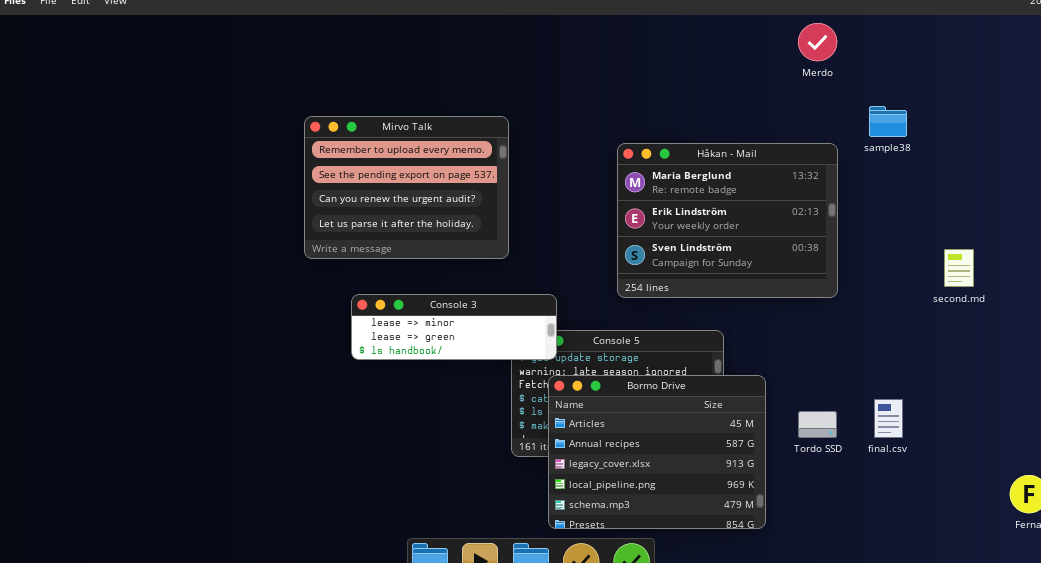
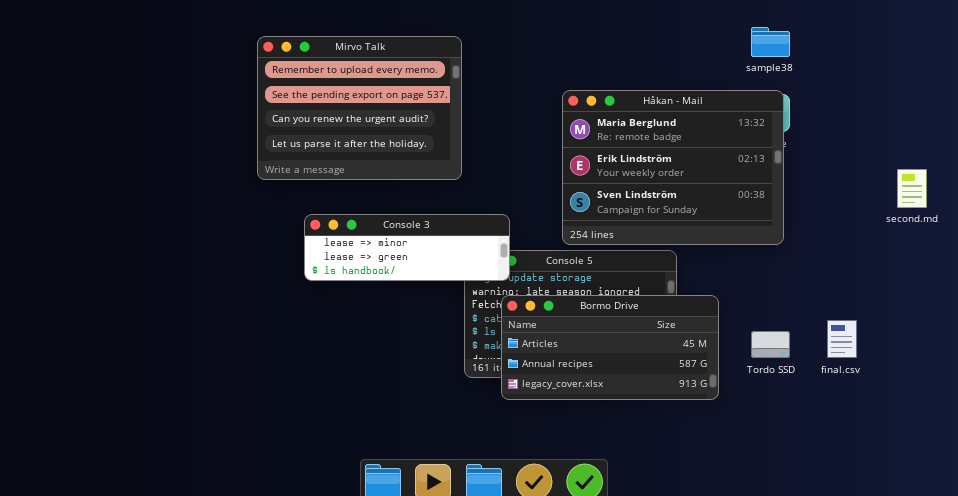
sample38: [869,106,907,137] -> [751,27,790,57], moved
Håkan - Mail: [617,143,838,298] -> [562,90,784,245], moved
Bormo Drive: [548,375,766,529] -> [501,295,719,400], resized

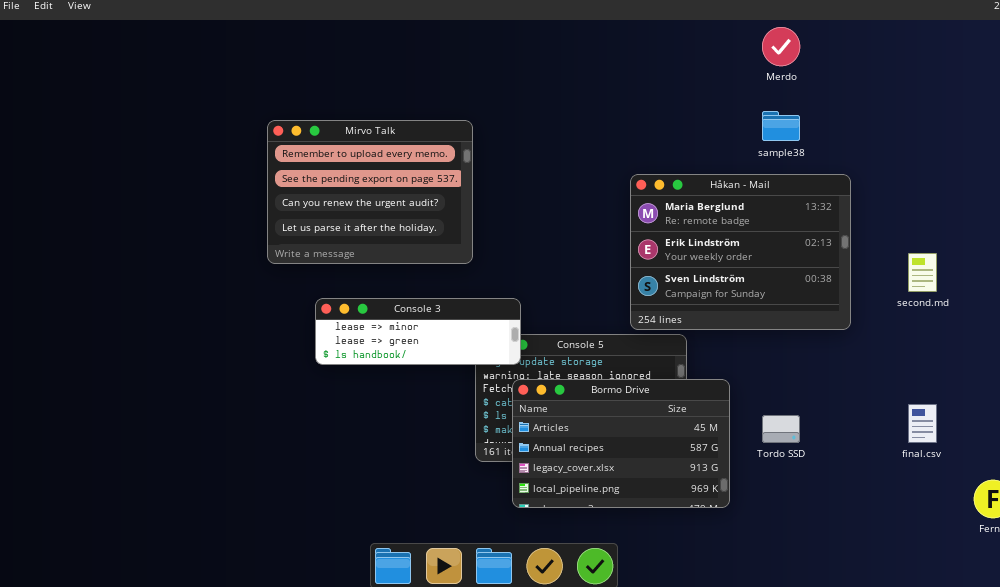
Håkan - Mail: [562,90,784,245] -> [630,174,851,330], moved
Bormo Drive: [501,295,719,400] -> [512,379,730,508], resized
final.csv: [827,320,857,358] -> [908,404,937,443], moved

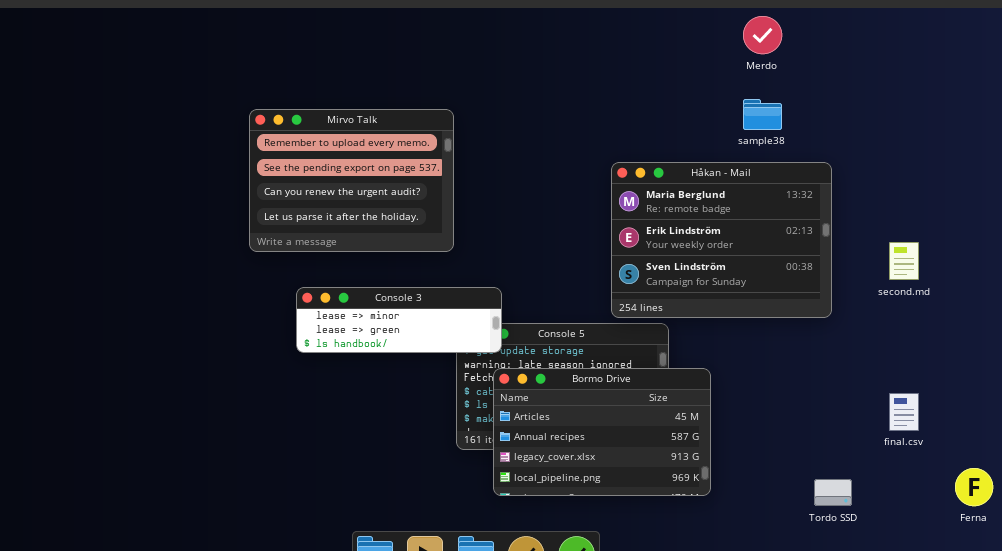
Tordo SSD: [762,415,800,443] -> [814,479,852,506], moved

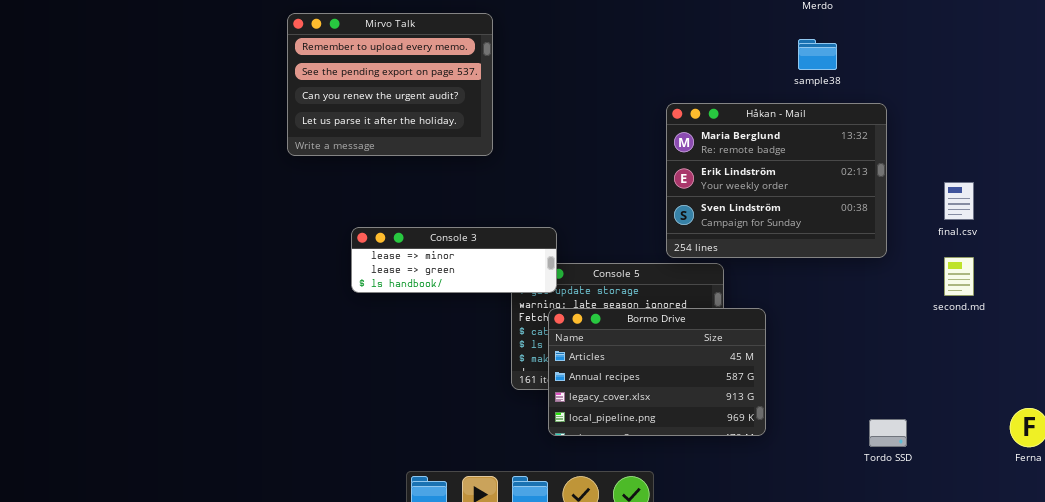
Mirvo Talk: [249,109,454,252] -> [287,13,493,156], moved
second.md: [889,242,919,280] -> [944,257,974,296], moved
final.csv: [889,393,919,431] -> [944,182,974,220], moved

